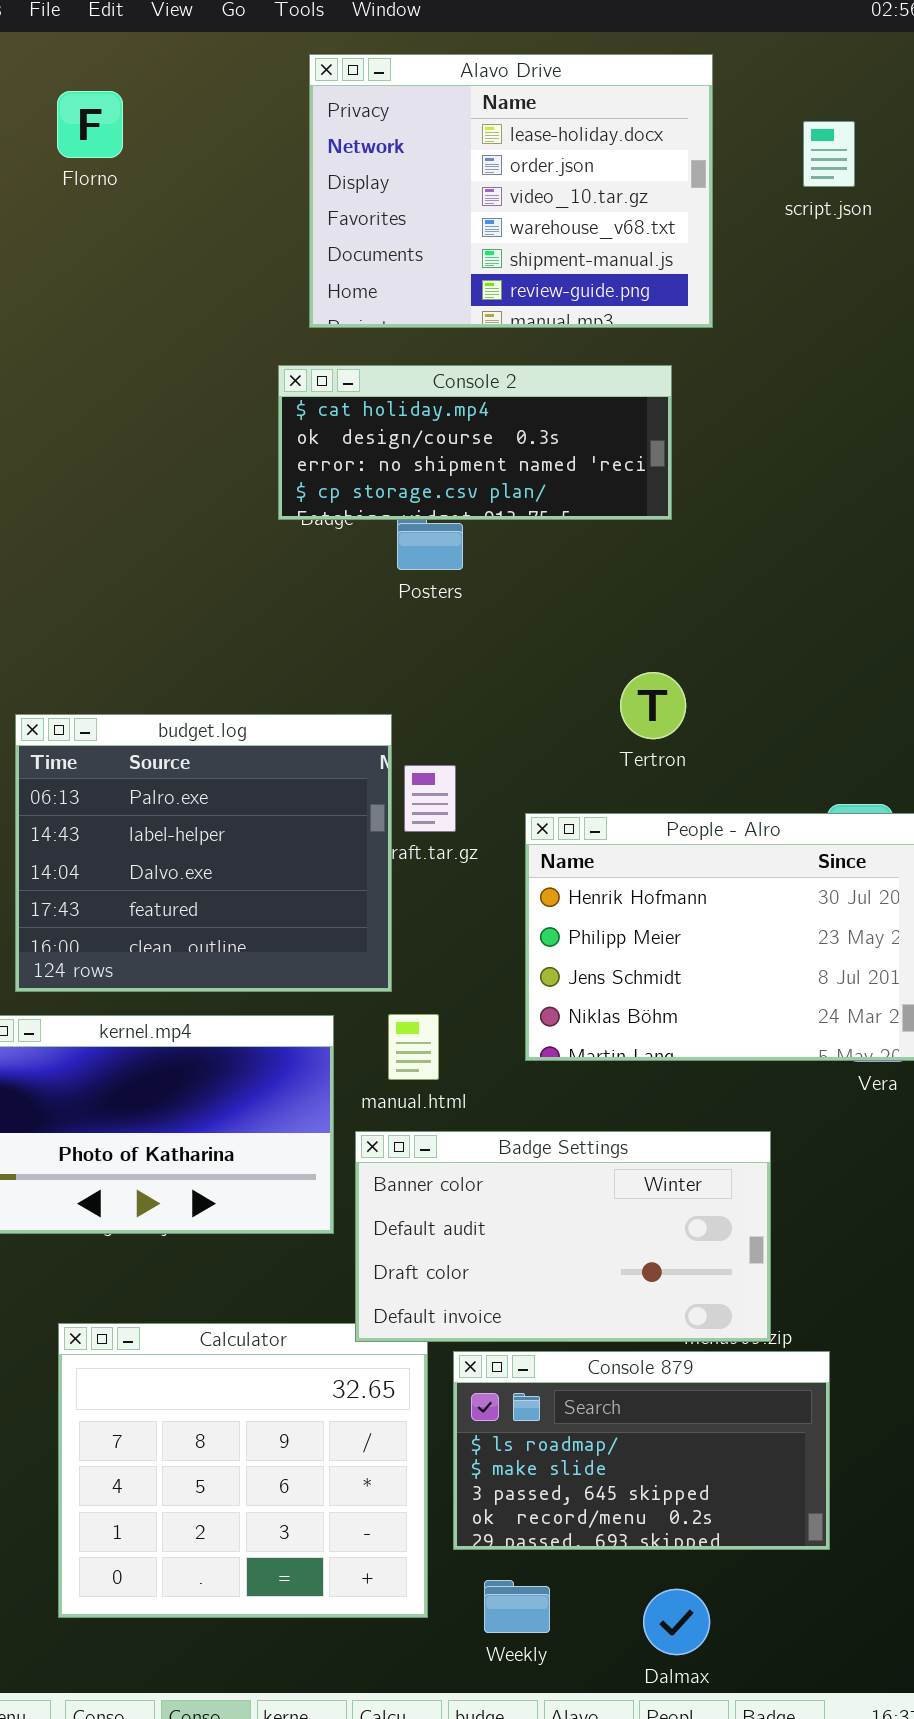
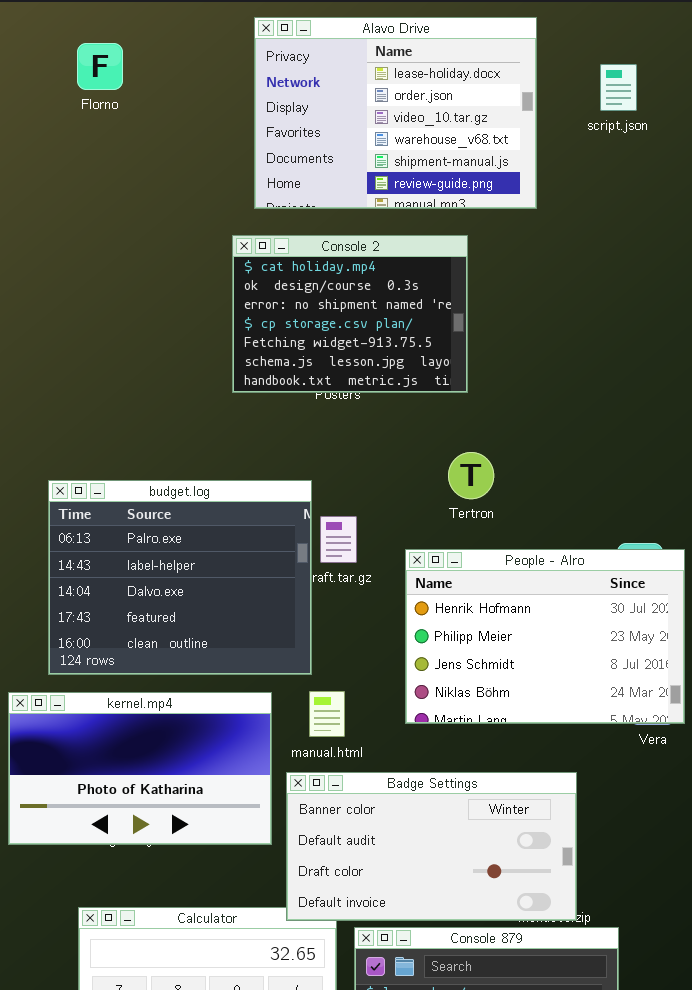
Console 2: [278,365,672,520] -> [232,235,468,393], resized
Tertron: [620,672,686,739] -> [448,452,494,499], moved

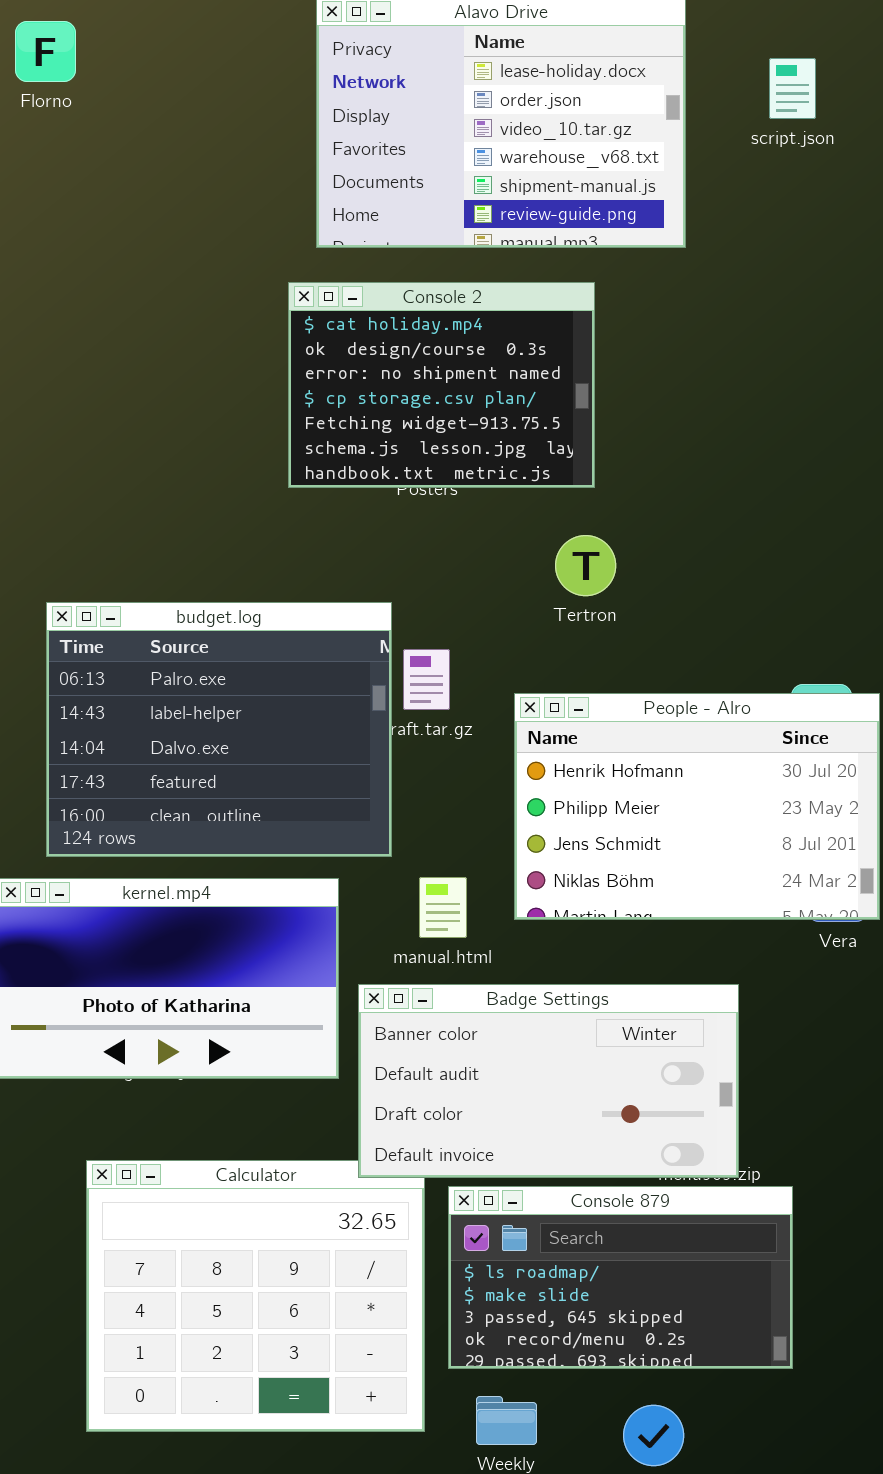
Florno: [77,43,123,90] -> [15,21,76,82], moved
Tertron: [448,452,494,499] -> [555,535,616,596], moved
manual.html: [309,691,345,737] -> [419,877,467,938], moved

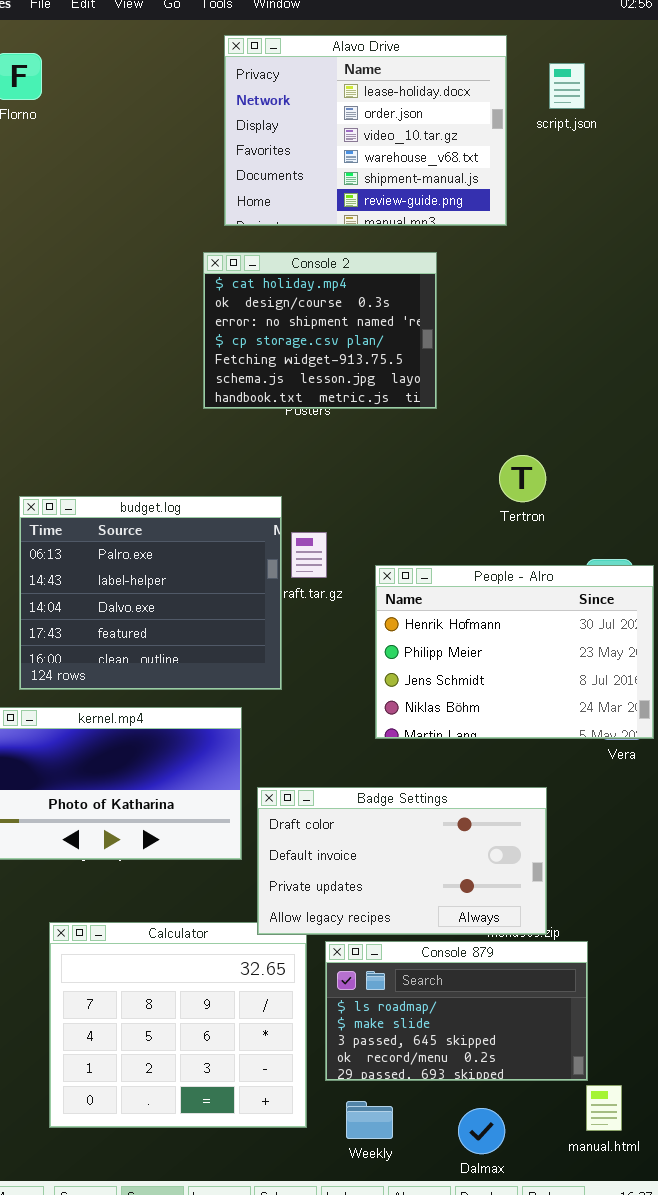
script.json: [769,58,816,119] -> [549,63,585,109], moved
Tertron: [555,535,616,596] -> [499,455,546,502], moved
manual.html: [419,877,467,938] -> [586,1085,622,1131], moved
Badge Settings: [358,984,739,1178] -> [257,787,547,935], scrolled down 2 rows

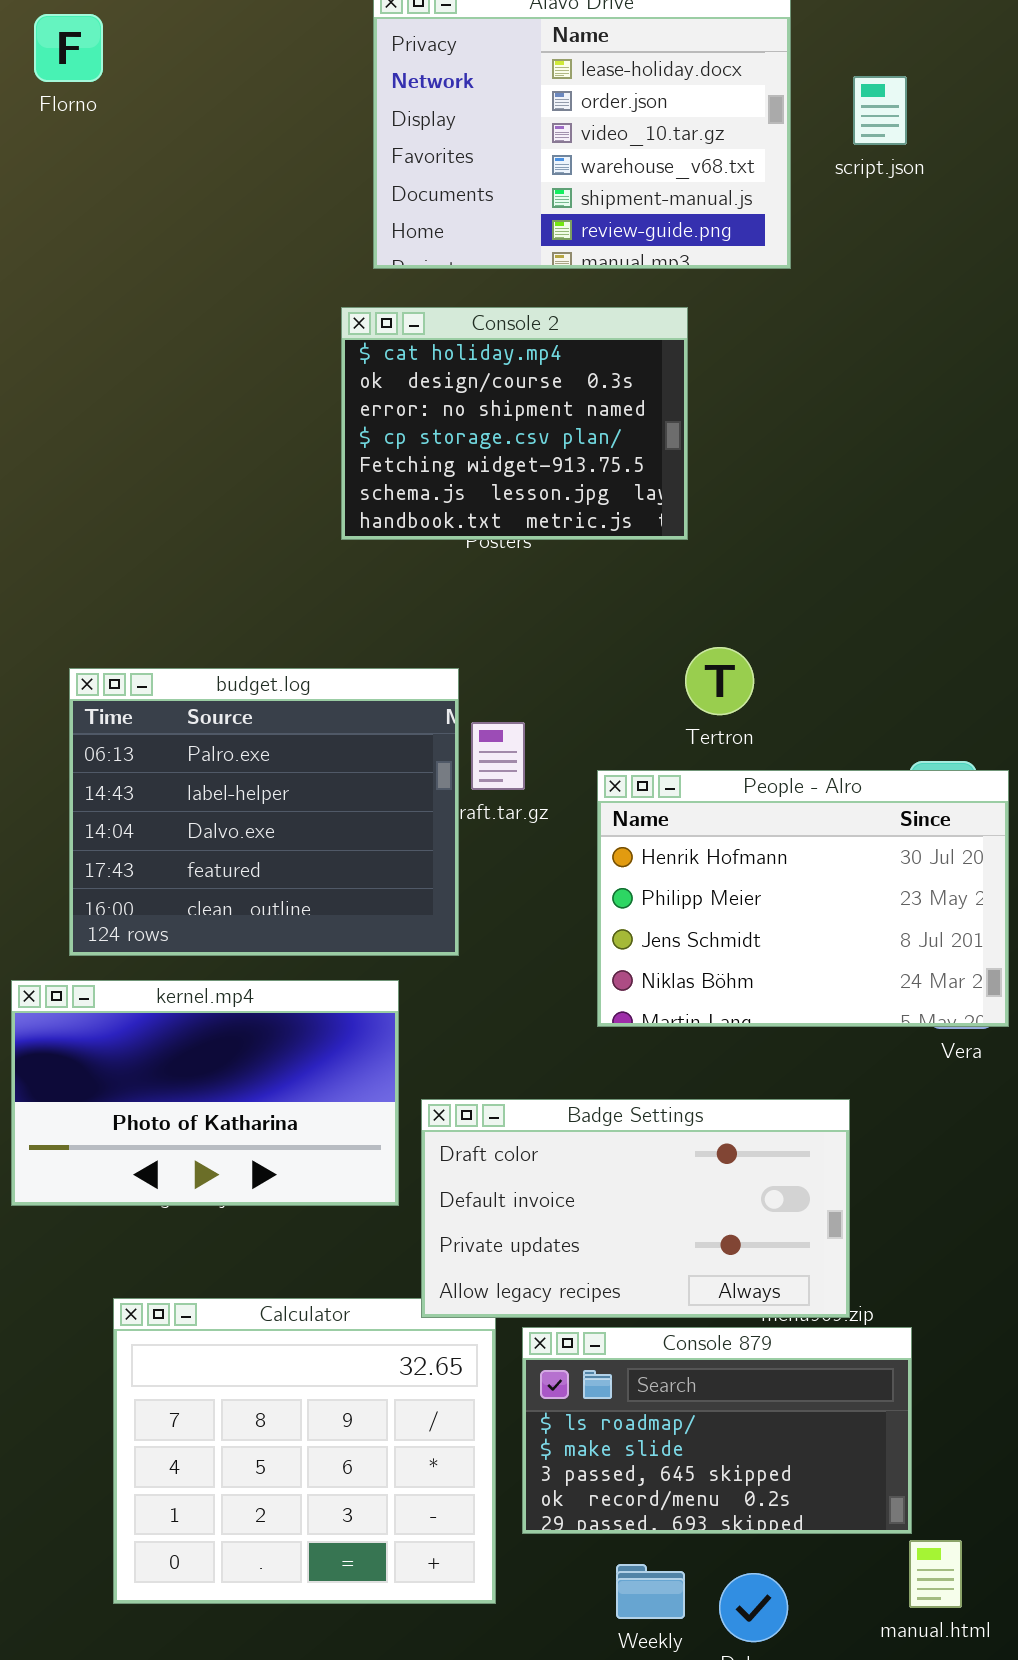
script.json: [549,63,585,109] -> [853,76,907,145], moved
Tertron: [499,455,546,502] -> [685,647,754,715], moved
Weekly: [346,1101,393,1139] -> [616,1564,685,1619], moved

